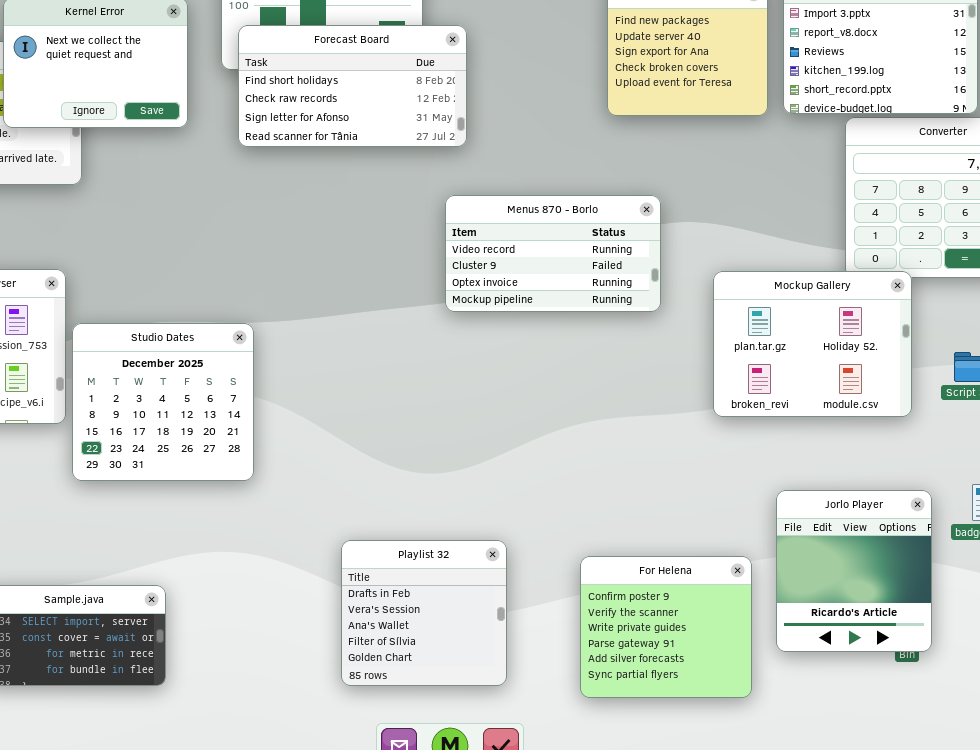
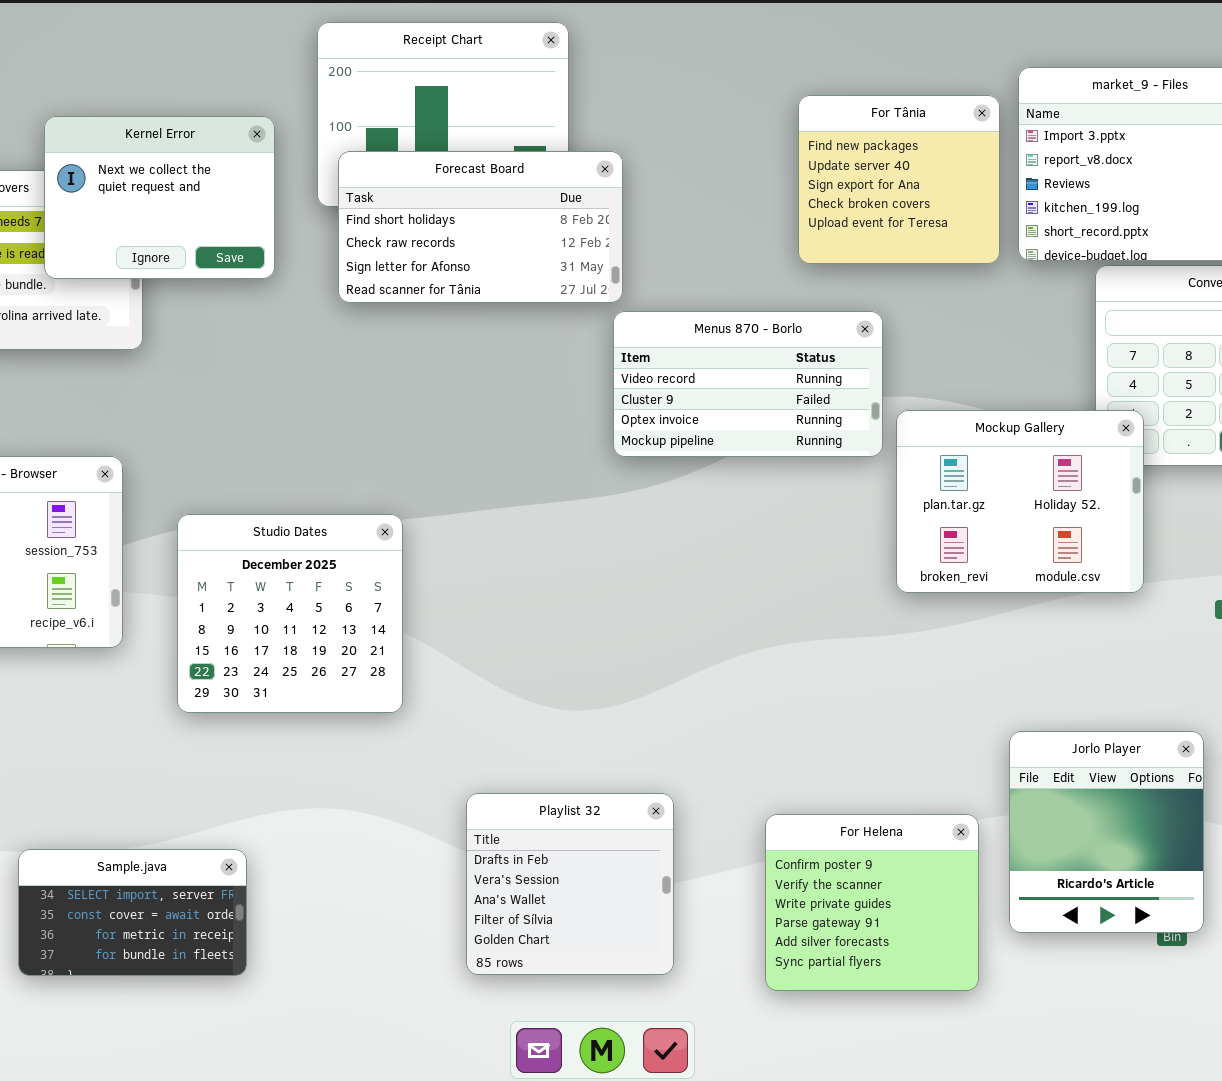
Menus 870 - Borlo: [445,195,661,312] -> [613,311,883,457], moved
Mockup Gallery: [713,271,912,417] -> [896,410,1144,593], moved
Studio Dates: [72,323,254,481] -> [177,514,403,713], moved

